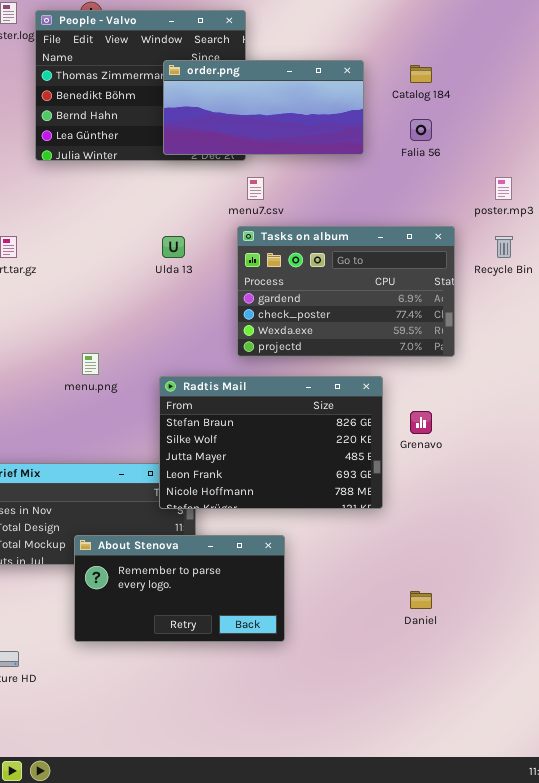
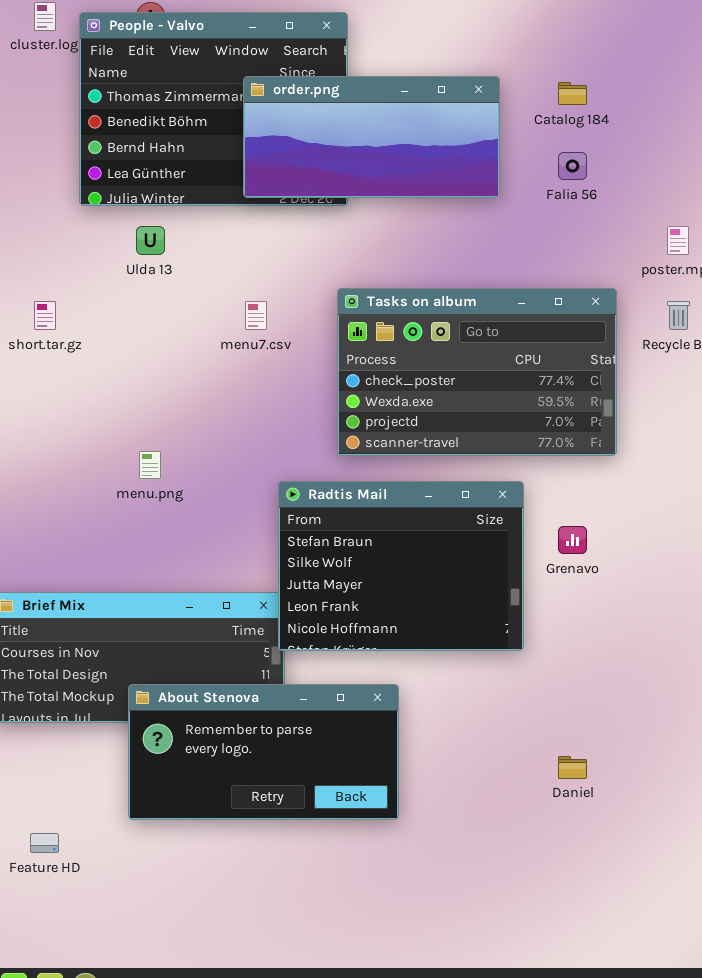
menu7.csv: [247,177,264,200] -> [245,301,267,330], moved
Tasks on album: [237,226,455,357] -> [337,288,617,456], scrolled down 1 row
Ulda 13: [162,236,185,258] -> [136,226,165,255], moved
Radtis Mail: [159,376,383,509] -> [278,481,524,651], resized

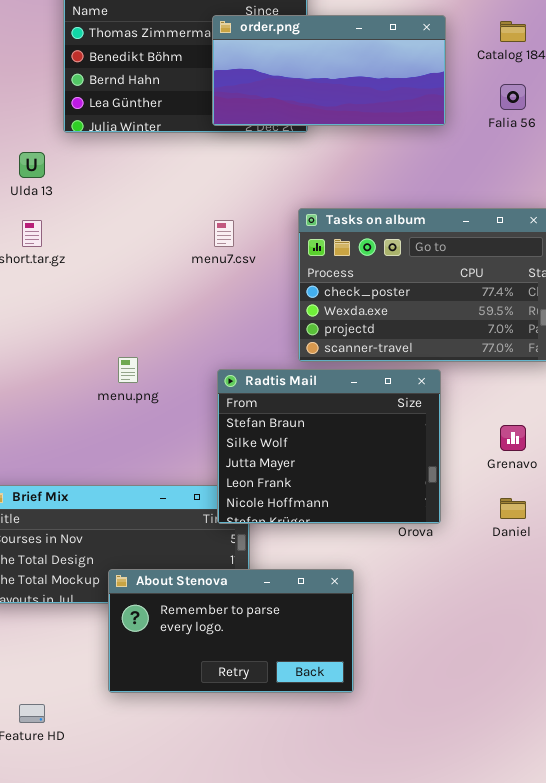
Ulda 13: [136,226,165,255] -> [19,152,45,178], moved
Radtis Mail: [278,481,524,651] -> [217,369,441,524], moved
Daniel: [558,756,587,779] -> [500,498,526,519], moved

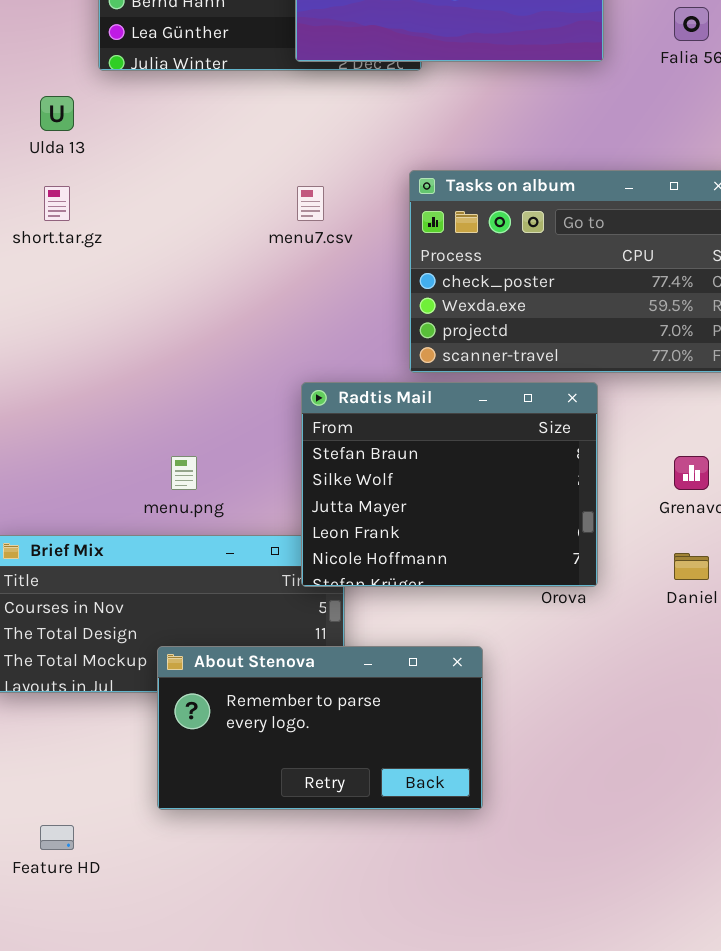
menu.png: [118,357,138,383] -> [171,456,197,490], moved

